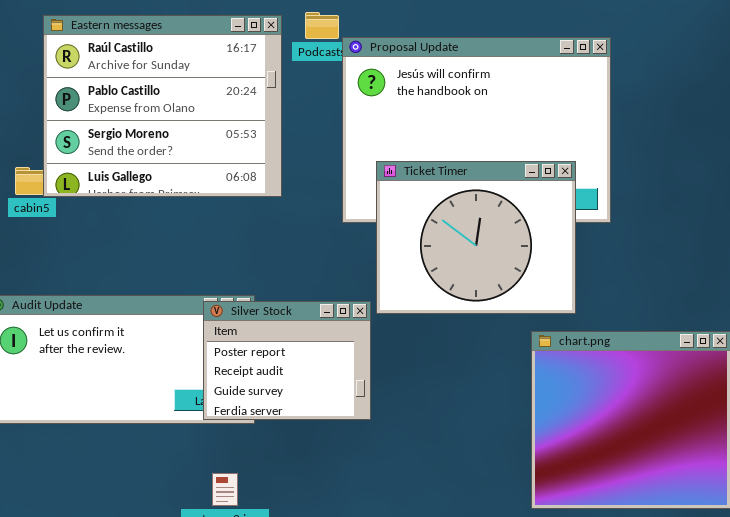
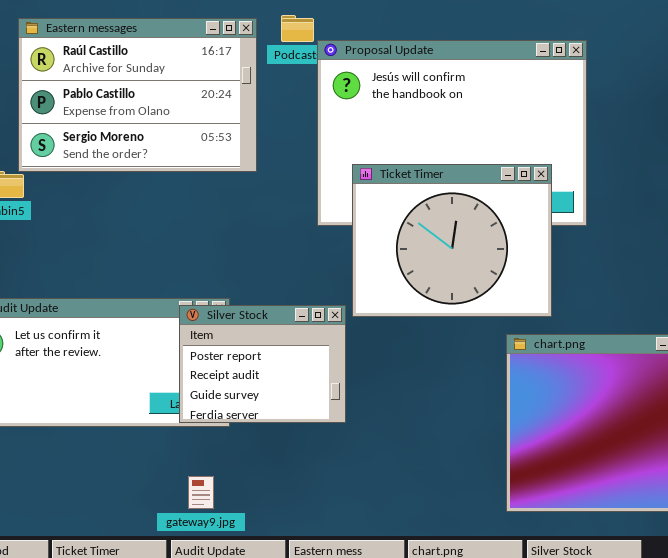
Eastern messages: [43,15,282,197] -> [18,18,257,172], resized

